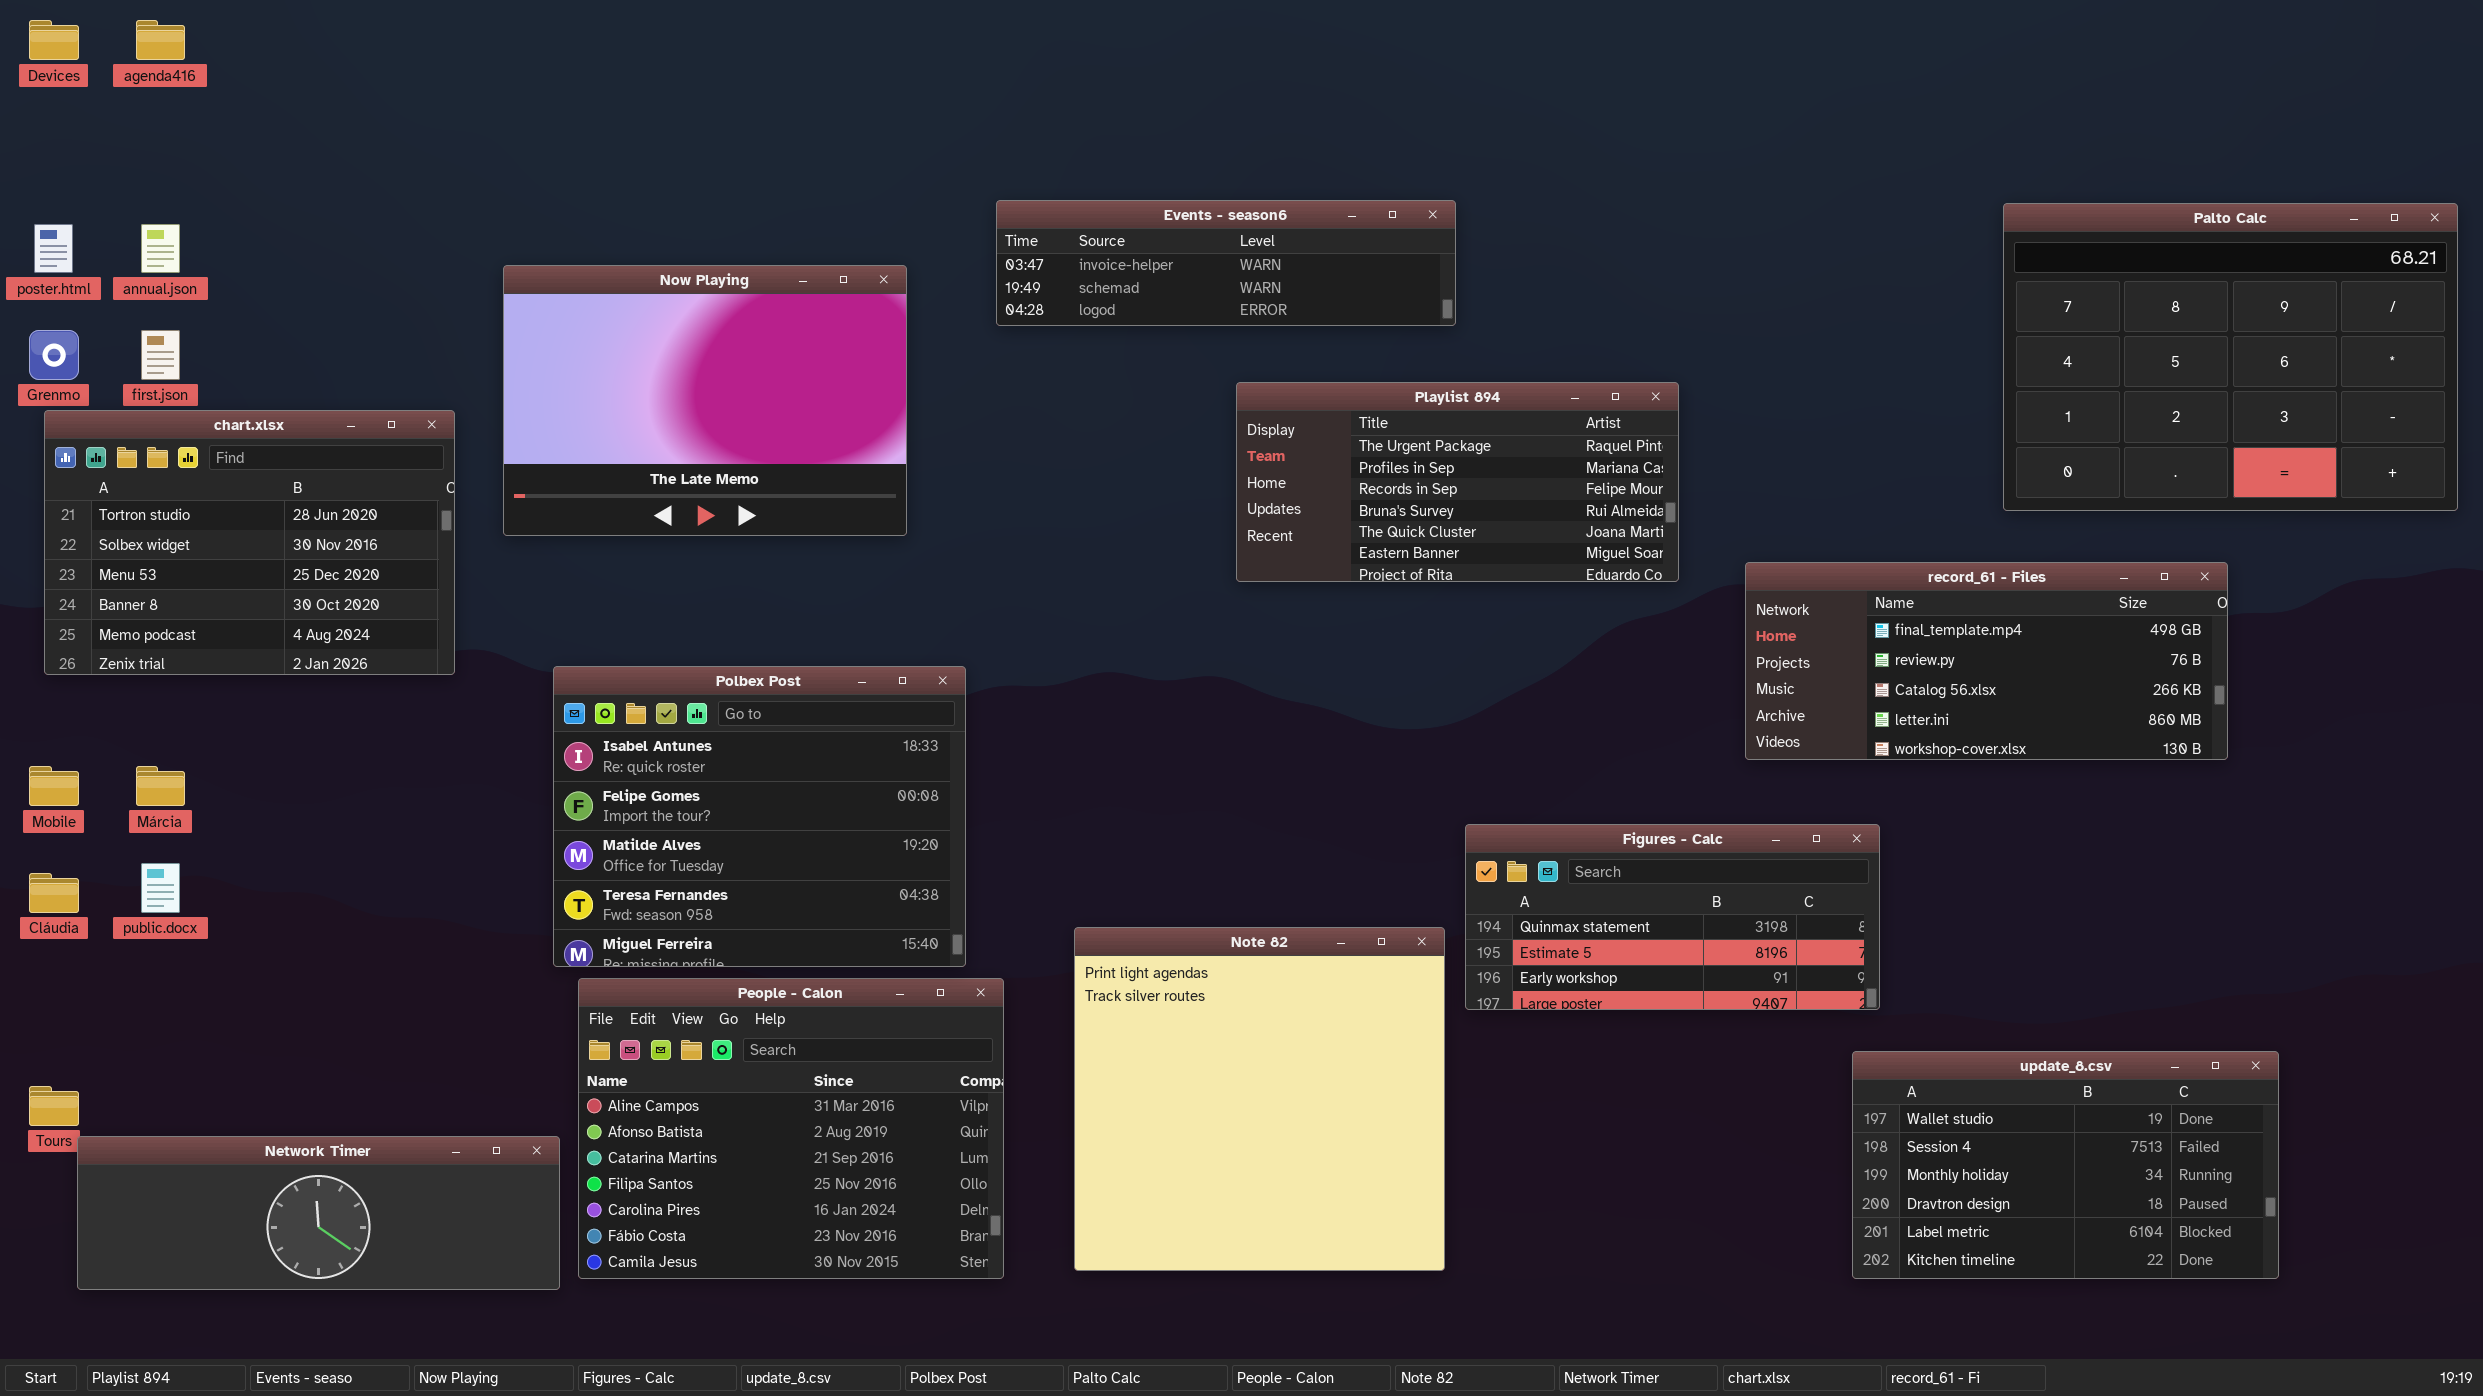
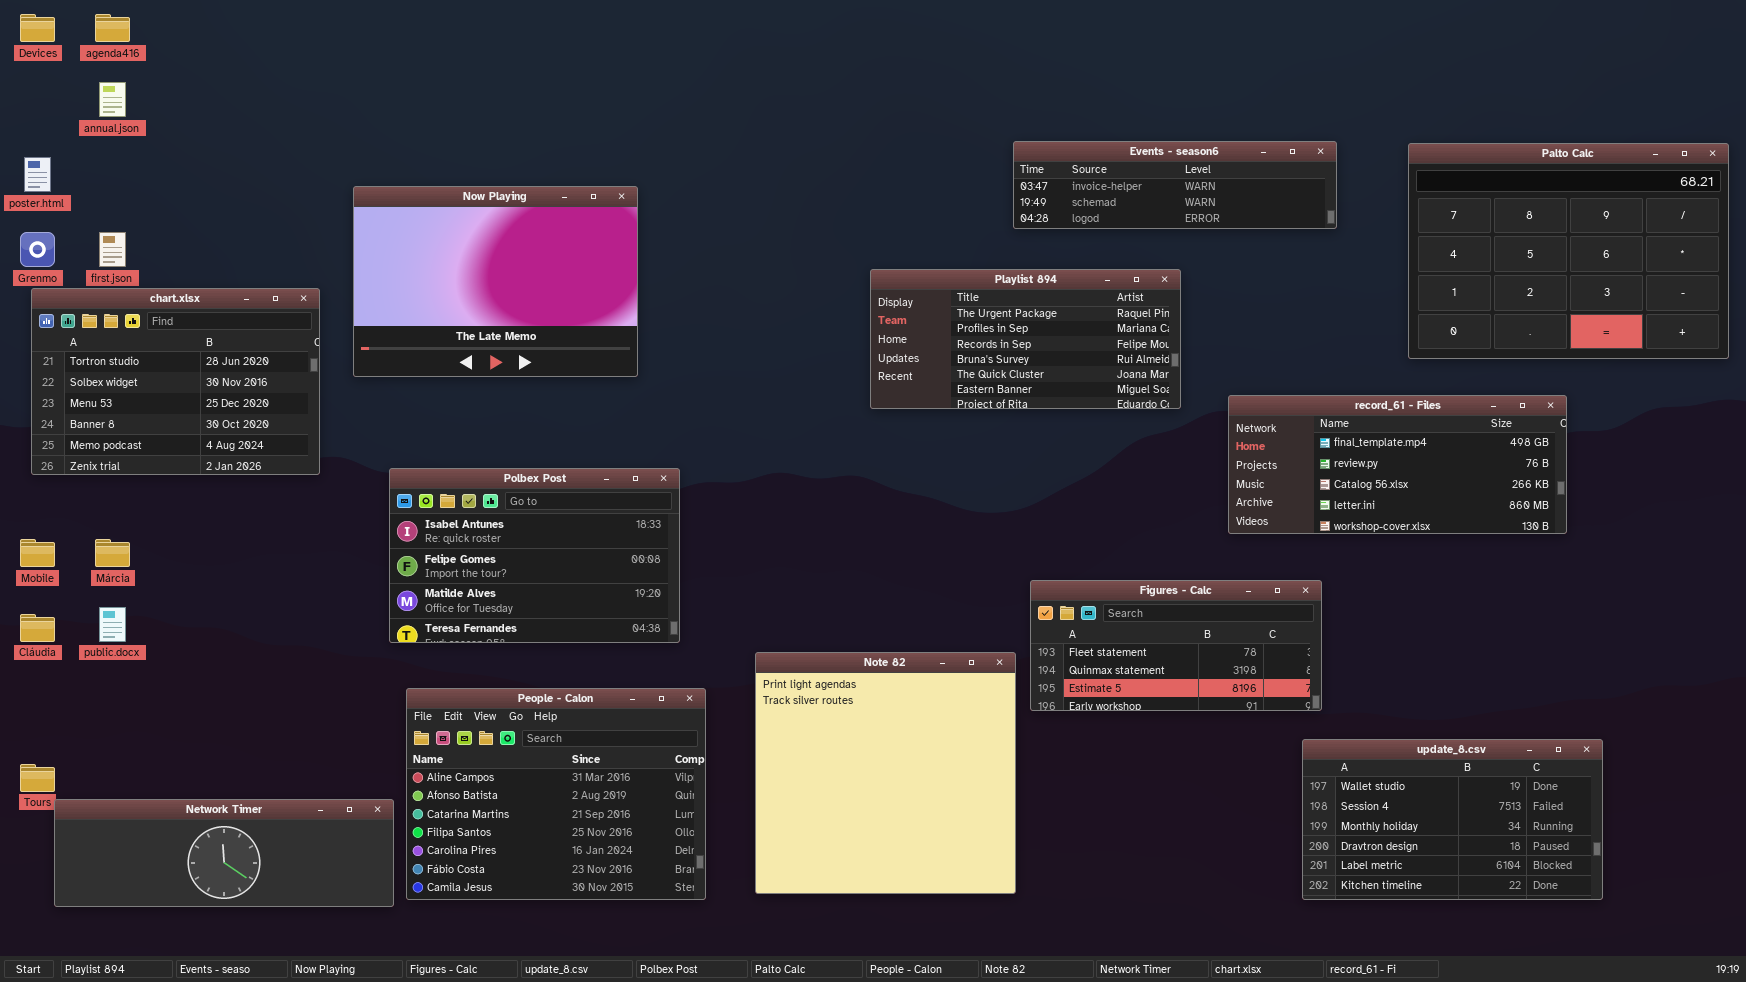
Events - season6: [996,200,1456,326] -> [1013,141,1337,229], moved
annual.json: [141,224,180,273] -> [99,82,126,117], moved
Polbex Post: [553,666,966,967] -> [389,468,680,643], resized
Figures - Calc: [1465,824,1880,1010] -> [1030,580,1322,711], scrolled up 1 row

